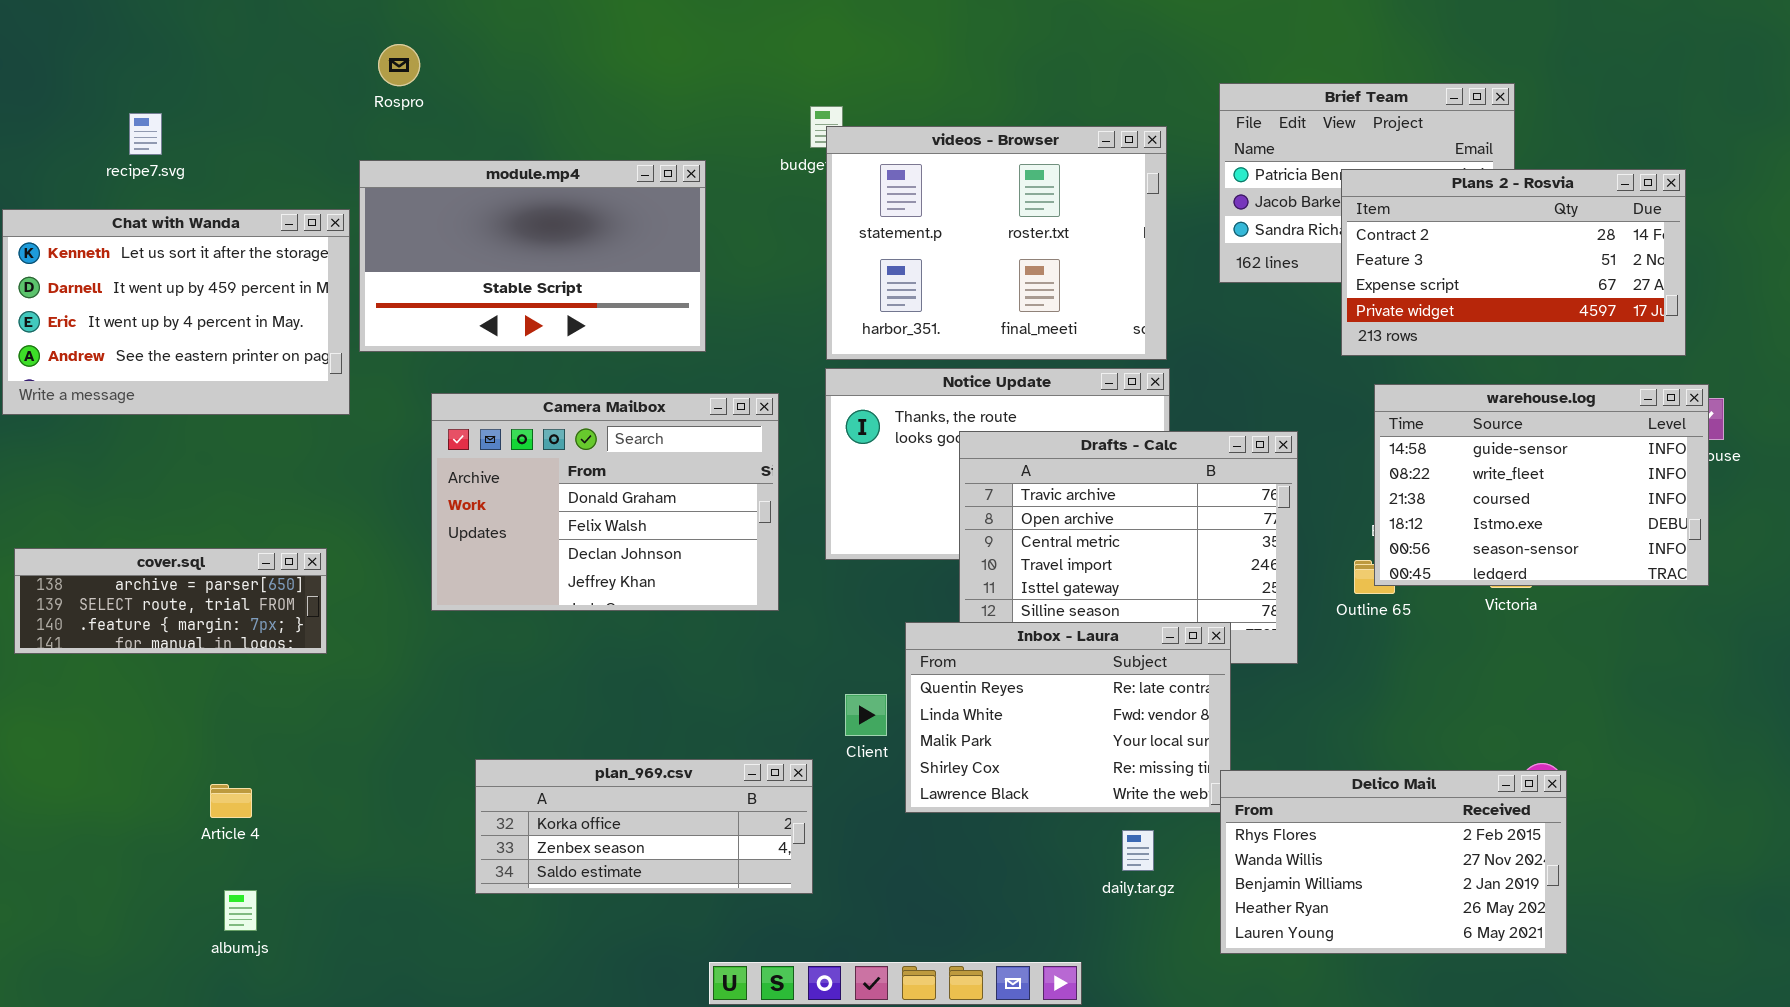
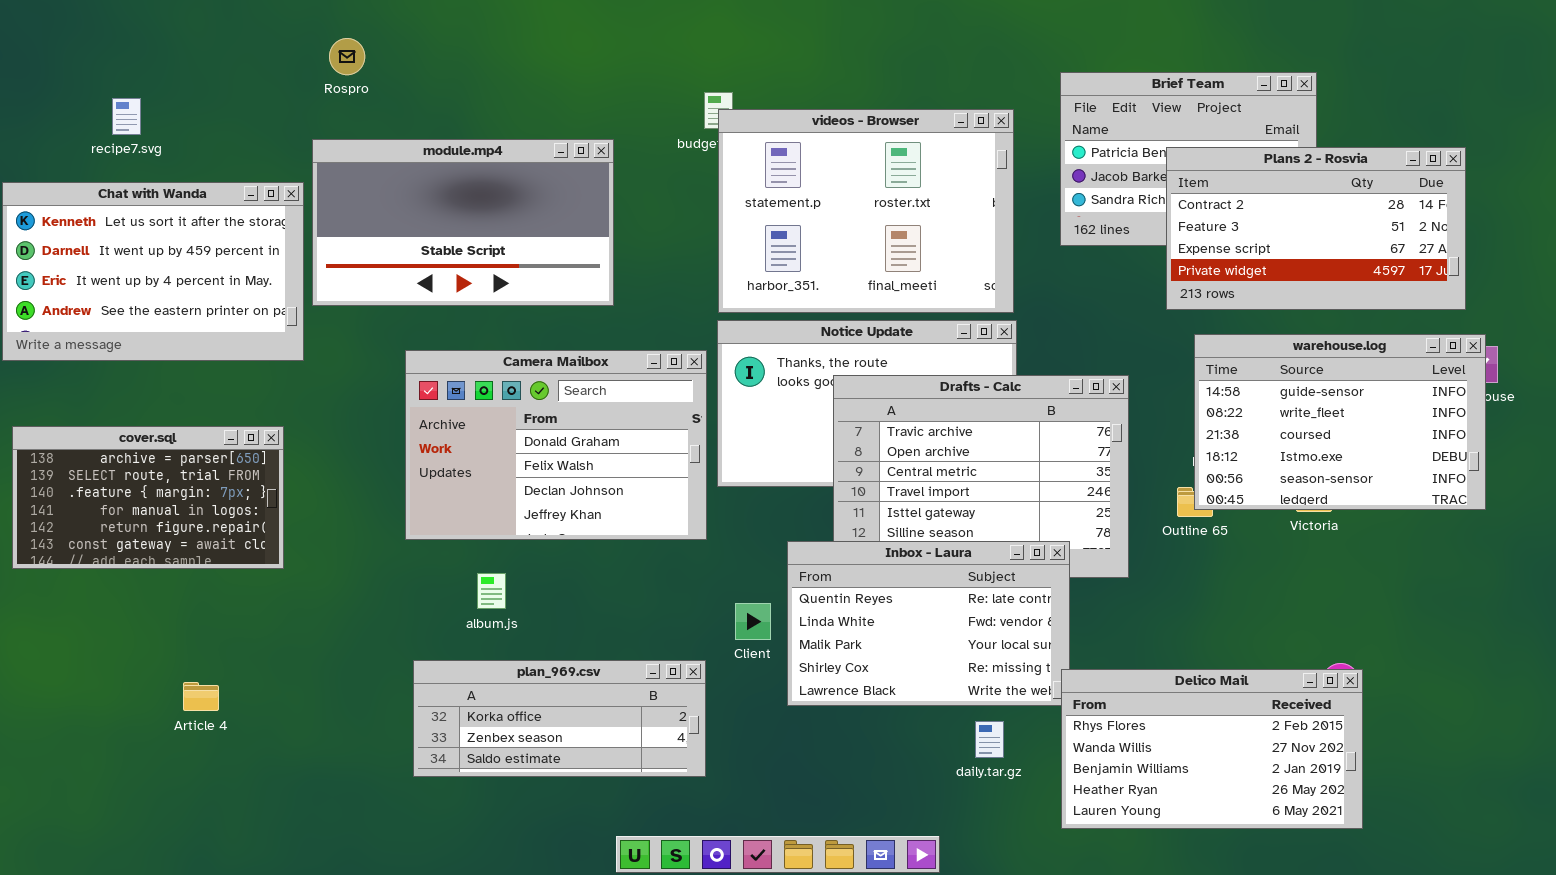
Camera Mailbox: [431,393,779,611] -> [405,350,707,540], moved
cover.sql: [14,548,327,654] -> [12,426,284,569], resized
album.js: [224,890,257,931] -> [477,573,506,609], moved

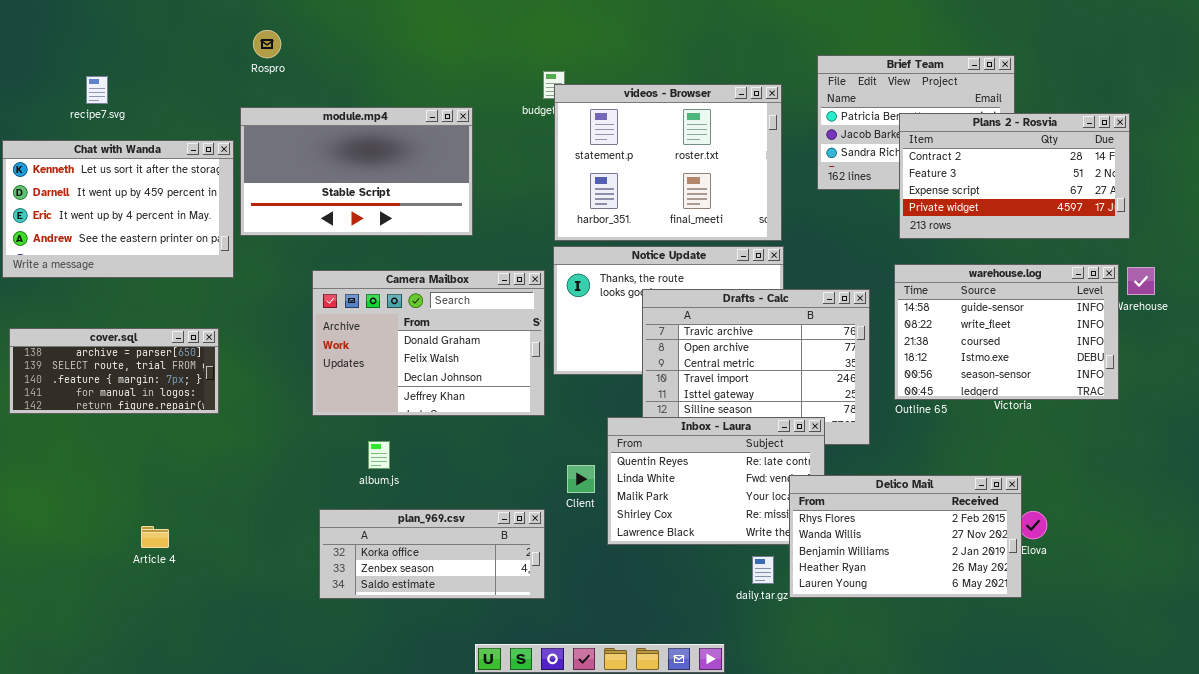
warehouse.log: [1194,334,1486,510] -> [894,264,1119,400], moved
cover.sql: [12,426,284,569] -> [9,328,219,414], resized
Delico Mail: [1061,669,1363,829] -> [789,475,1022,598], moved

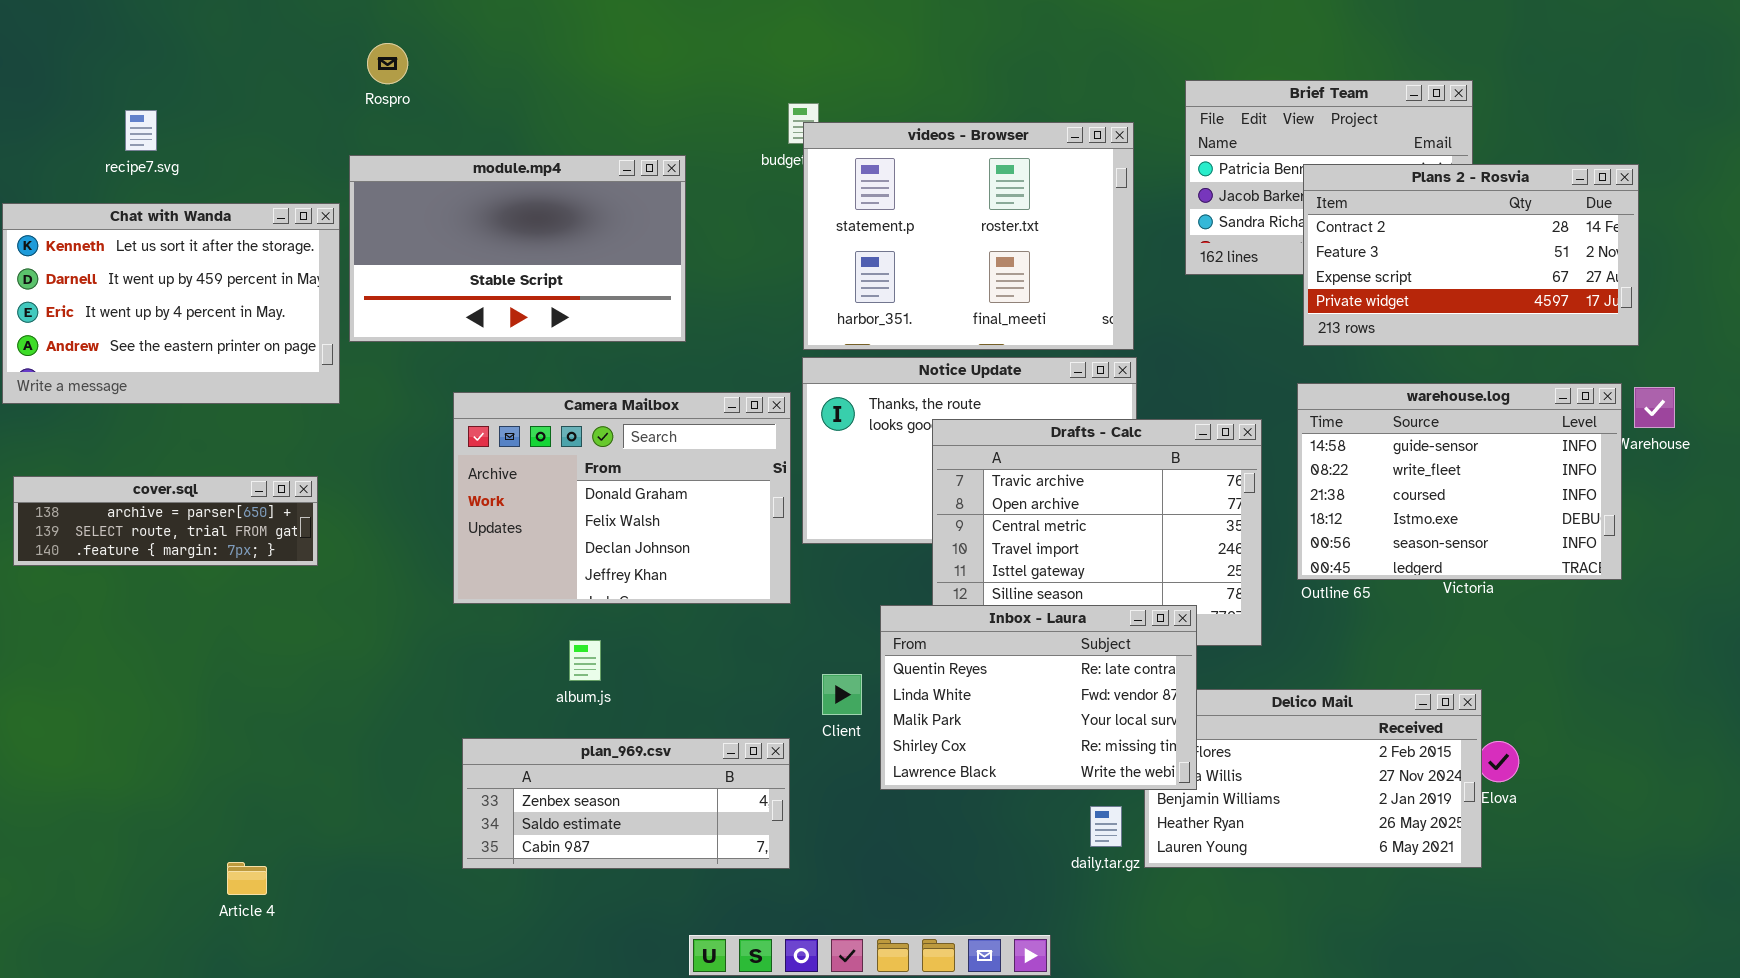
cover.sql: [9,328,219,414] -> [13,476,318,566], resized
Inbox - Laura: [607,417,825,545] -> [880,605,1197,790], raised
album.js: [368,441,390,469] -> [569,640,601,681], moved
plan_969.csv: [319,509,545,599] -> [462,738,790,869], scrolled down 1 row
Article 4: [141,526,169,548] -> [227,862,267,895], moved

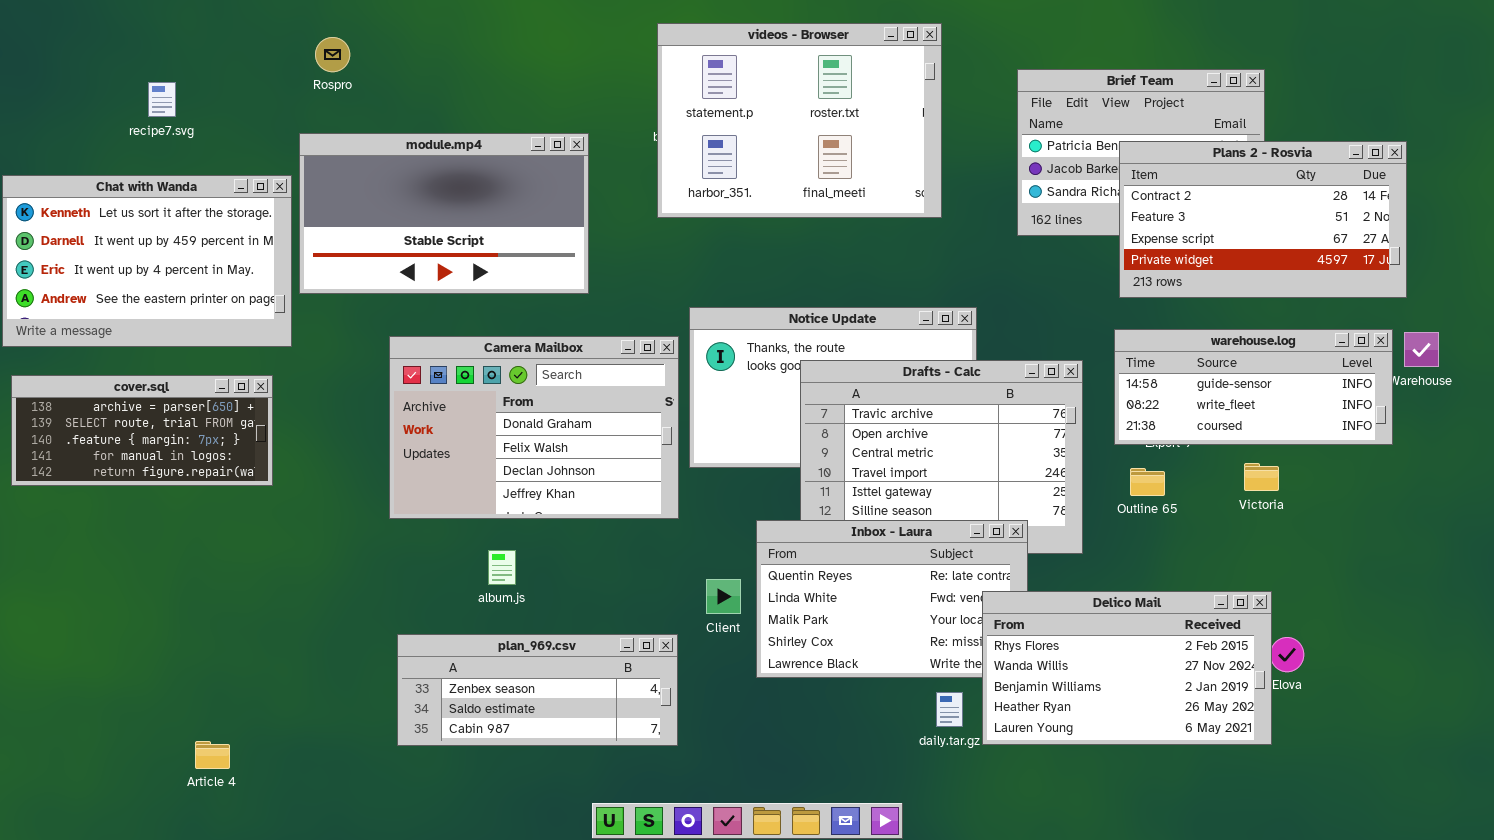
recipe7.svg: [125,110,157,151] -> [148,82,176,117], moved
videos - Browser: [803,122,1134,350] -> [657,23,942,218], moved
warehouse.log: [1297,383,1622,580] -> [1114,329,1393,445], resized
cover.sql: [13,476,318,566] -> [11,375,273,486], resized
Delico Mail: [1144,689,1482,868] -> [982,591,1272,745], raised

